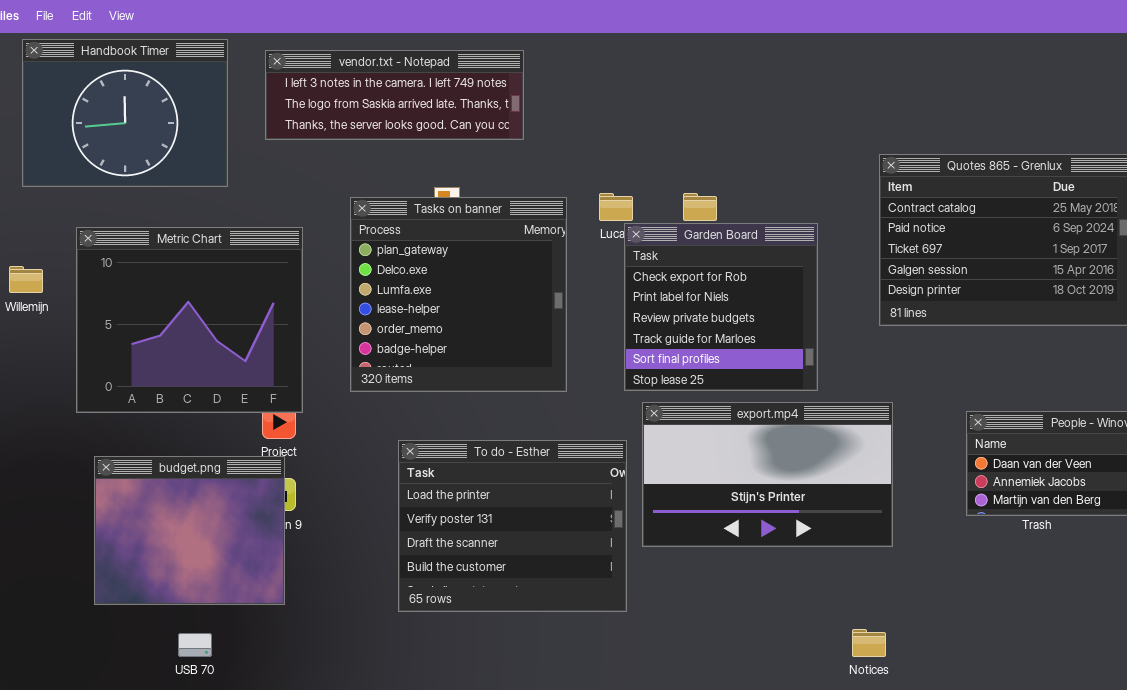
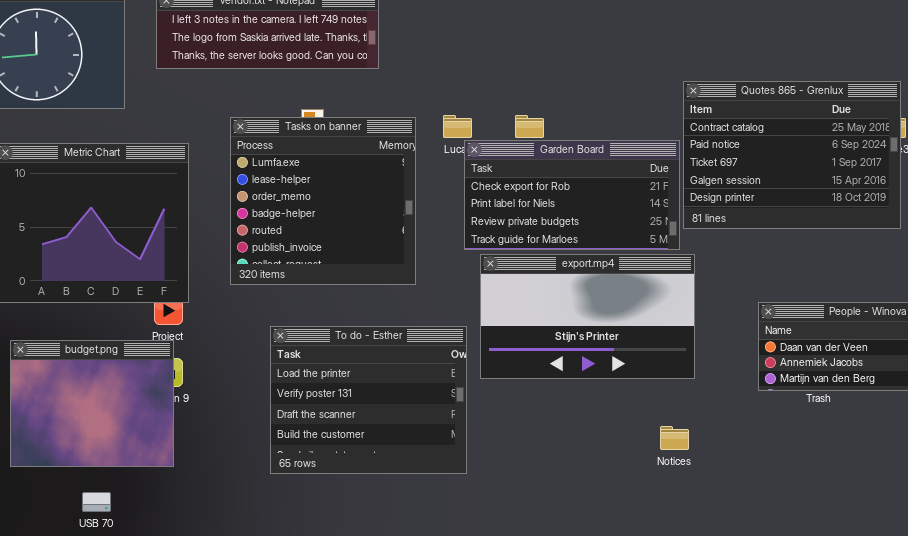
Tasks on banner: [350,197,567,392] -> [230,117,416,285], scrolled down 2 rows
Garden Board: [624,223,818,391] -> [464,140,680,250], resized
export.mp4: [642,402,893,547] -> [480,254,695,379], moved
Notices: [852,629,886,657] -> [660,426,689,450], moved

